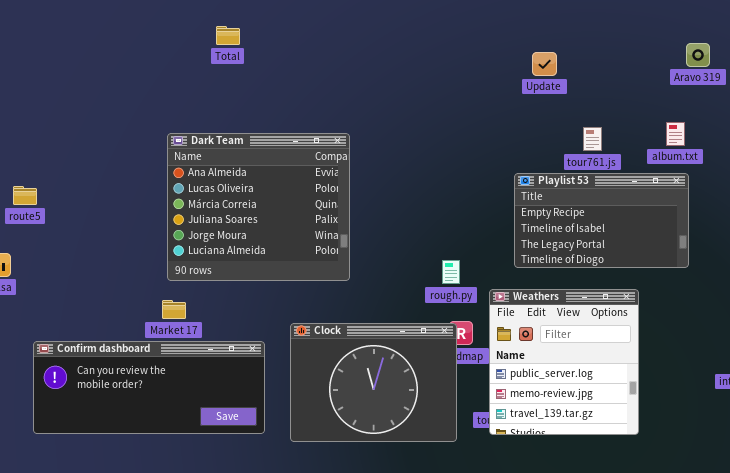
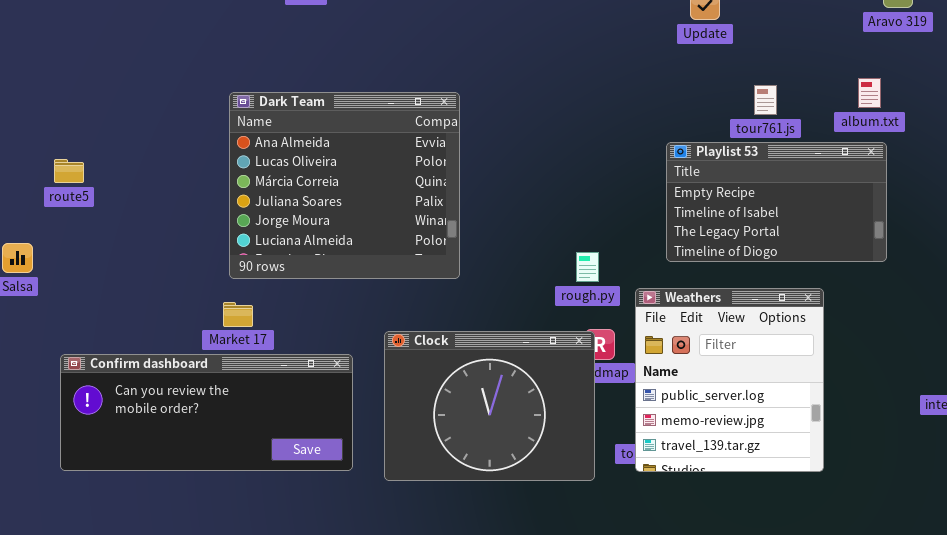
route5: [13,186,37,205] -> [54,159,84,183], moved

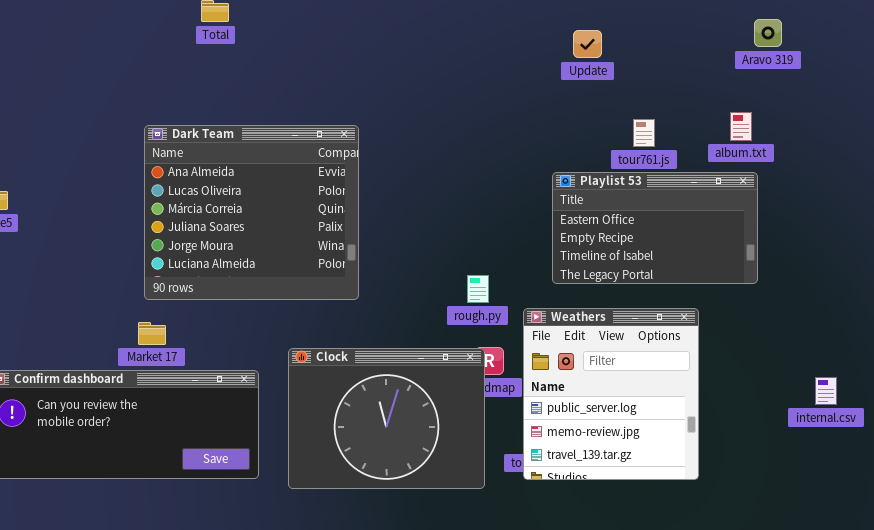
Playlist 53: [666,142,887,262] -> [552,172,758,284], scrolled up 1 row

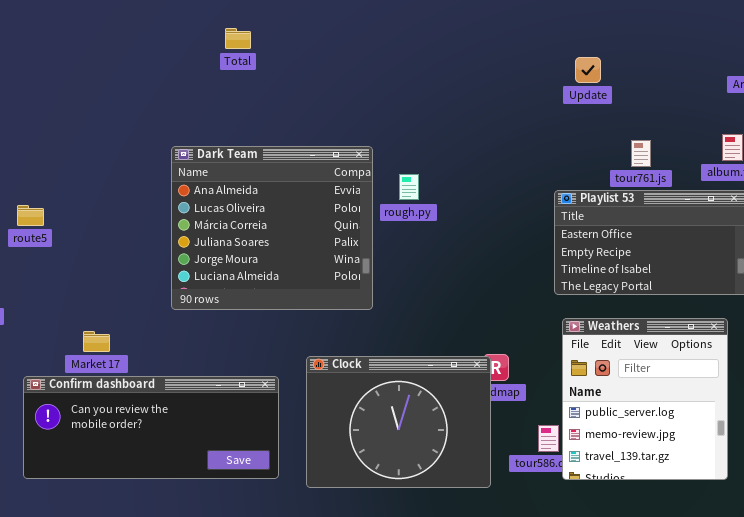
rough.py: [467,275,489,303] -> [399,174,419,200], moved
Weathers: [523,308,699,480] -> [562,318,728,480], moved
Market 17: [138,322,166,345] -> [83,331,110,352], moved

